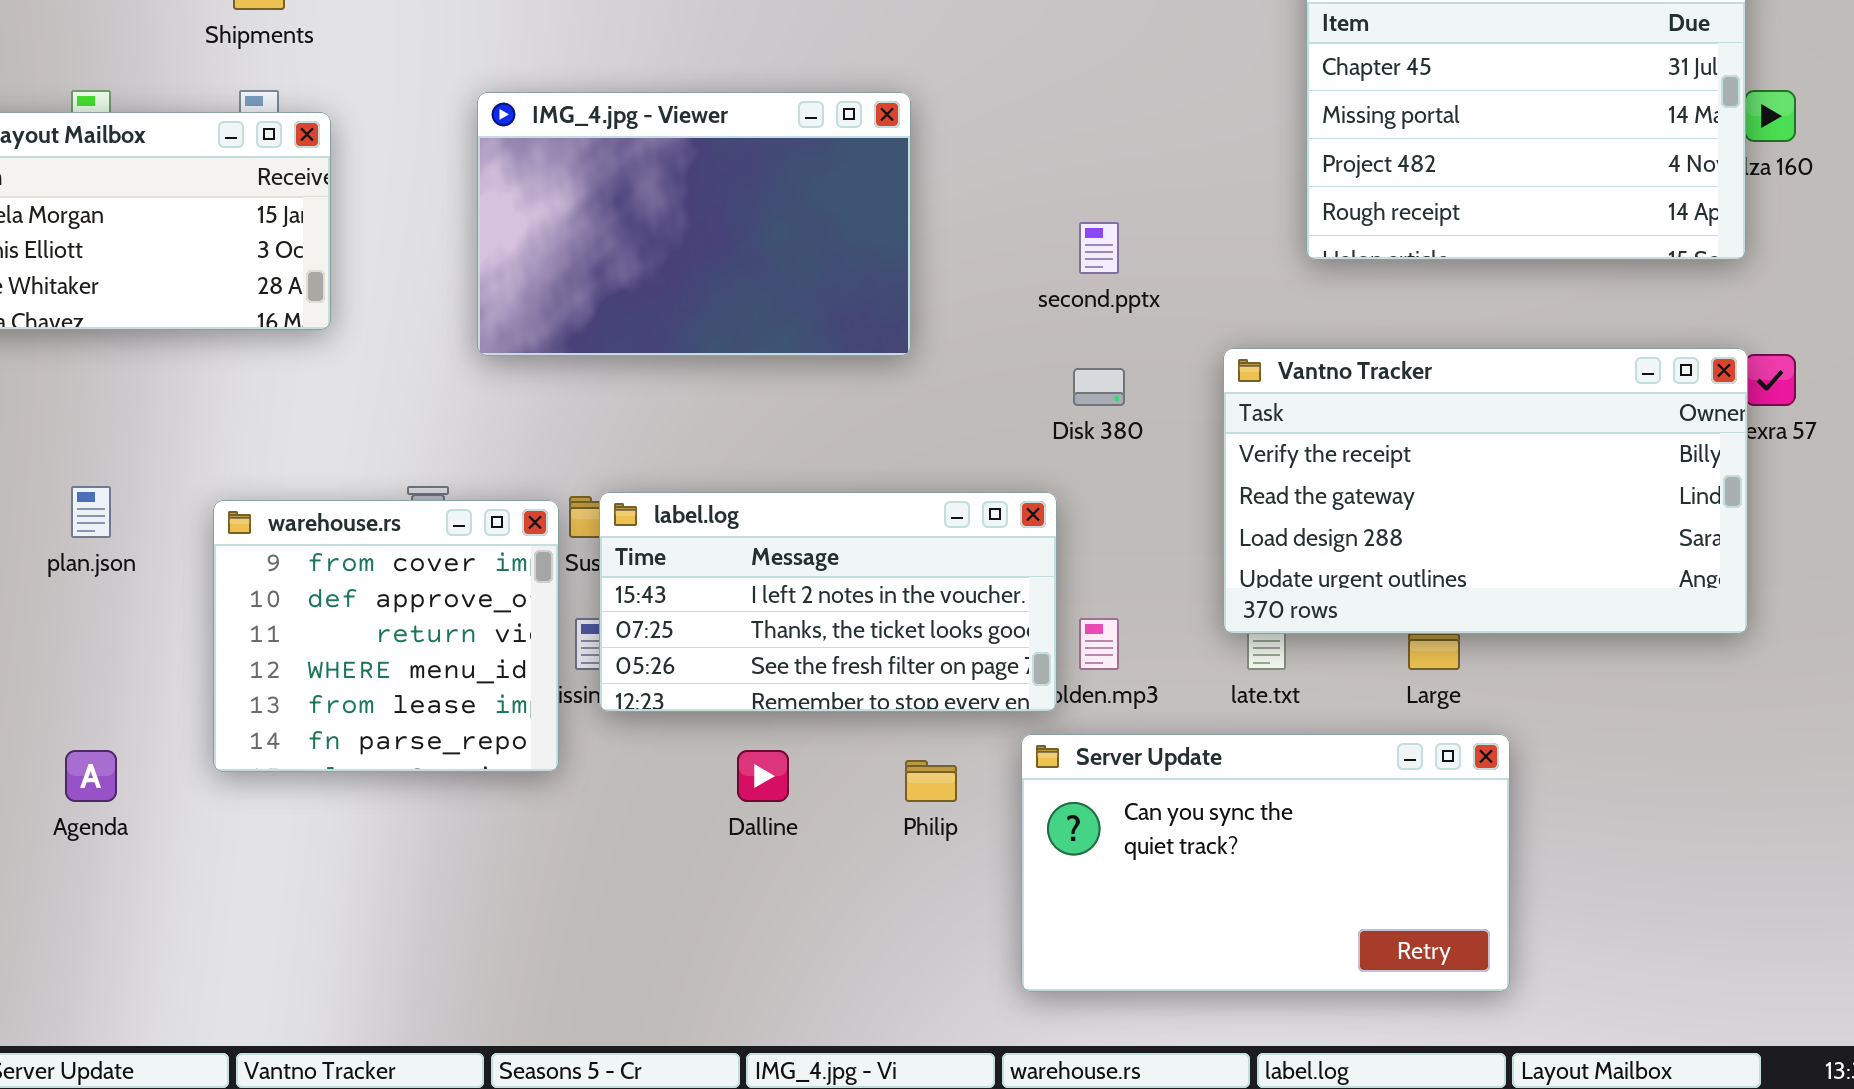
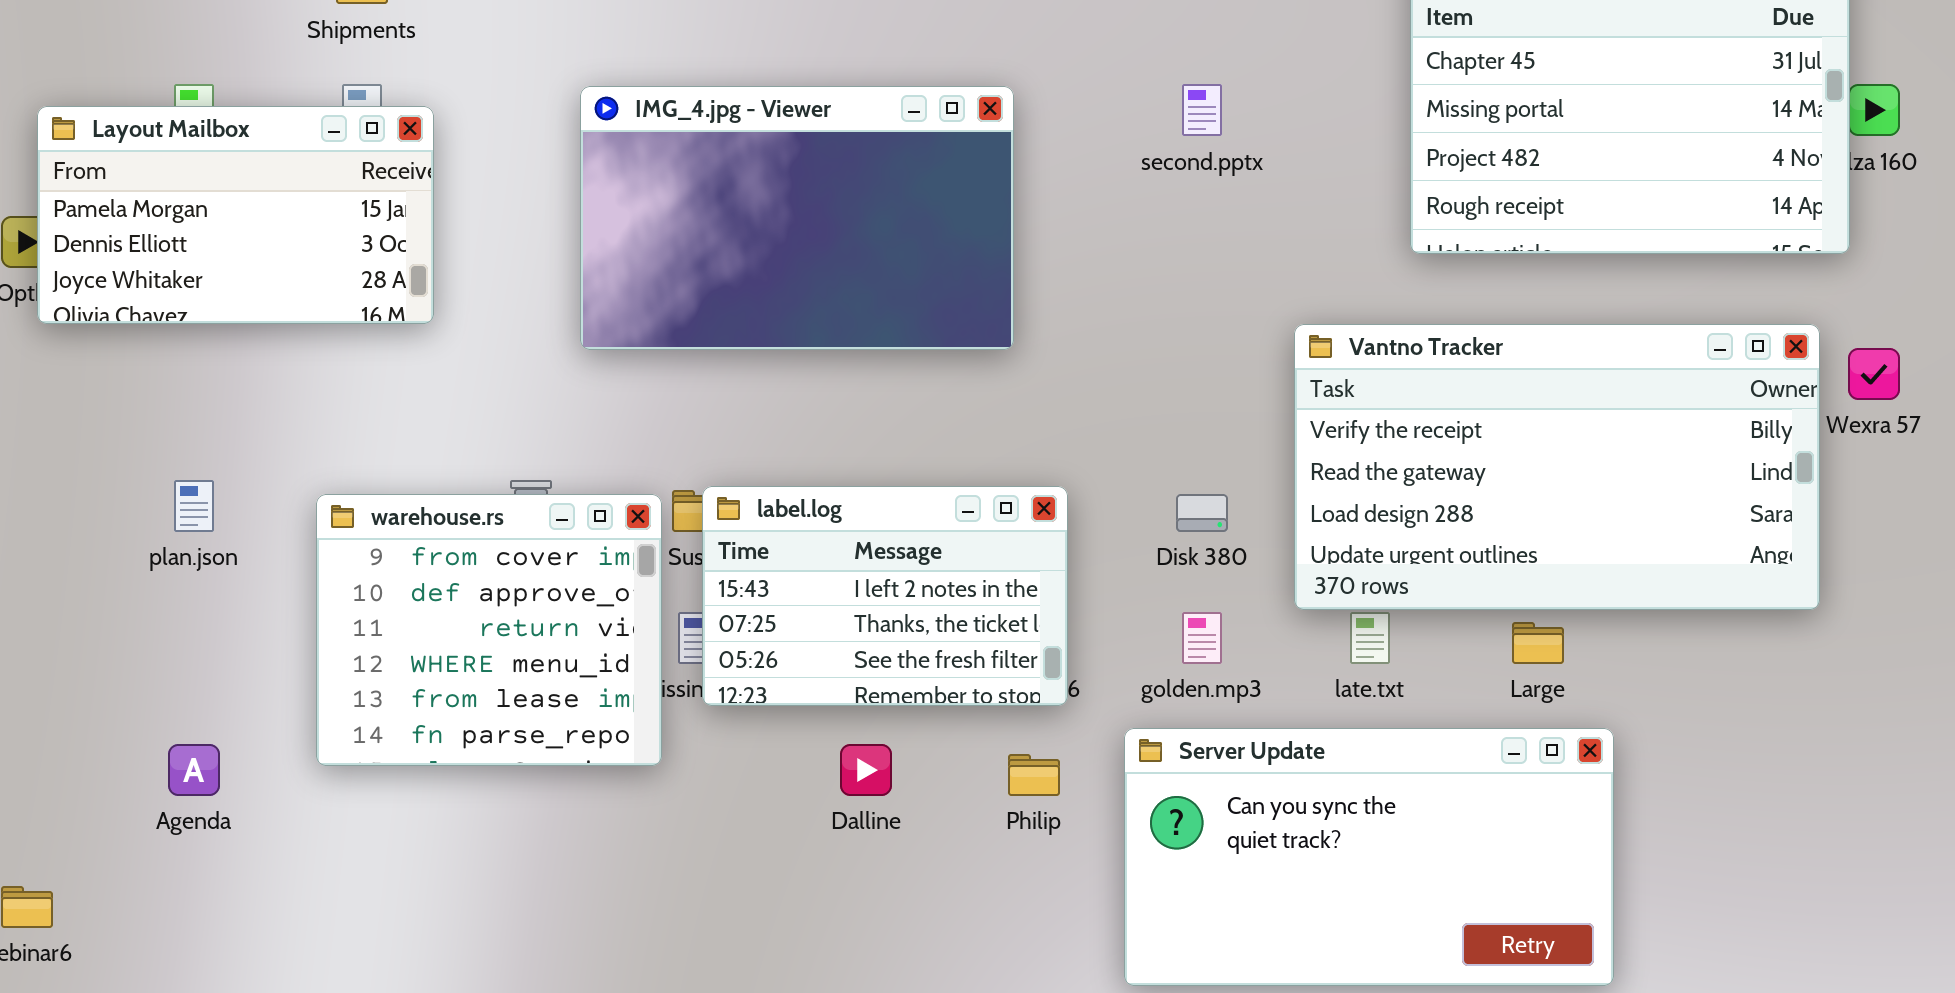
second.pptx: [1079,222,1119,274] -> [1182,84,1222,136], moved
Vantno Tracker: [1223,348,1748,634] -> [1294,324,1820,610], moved
Disk 380: [1073,368,1125,406] -> [1176,494,1228,532], moved
label.log: [599,492,1057,712] -> [702,486,1068,706], resized

